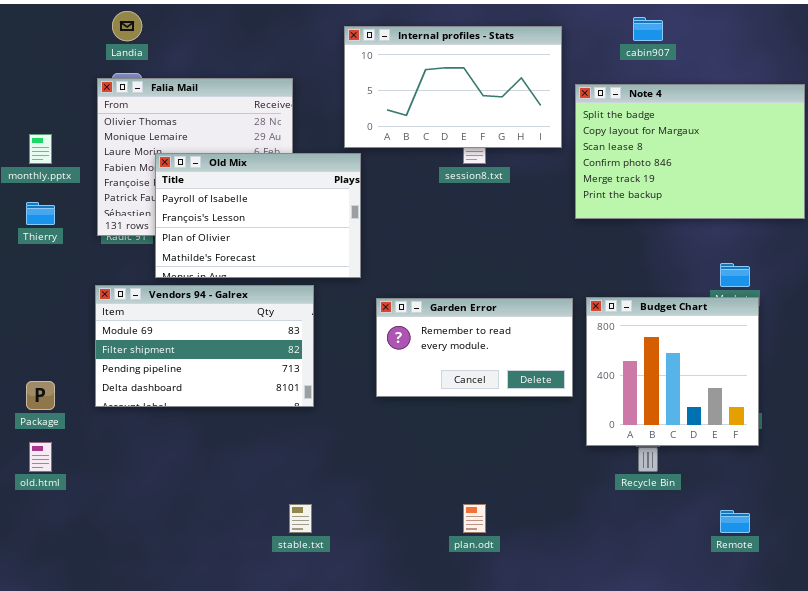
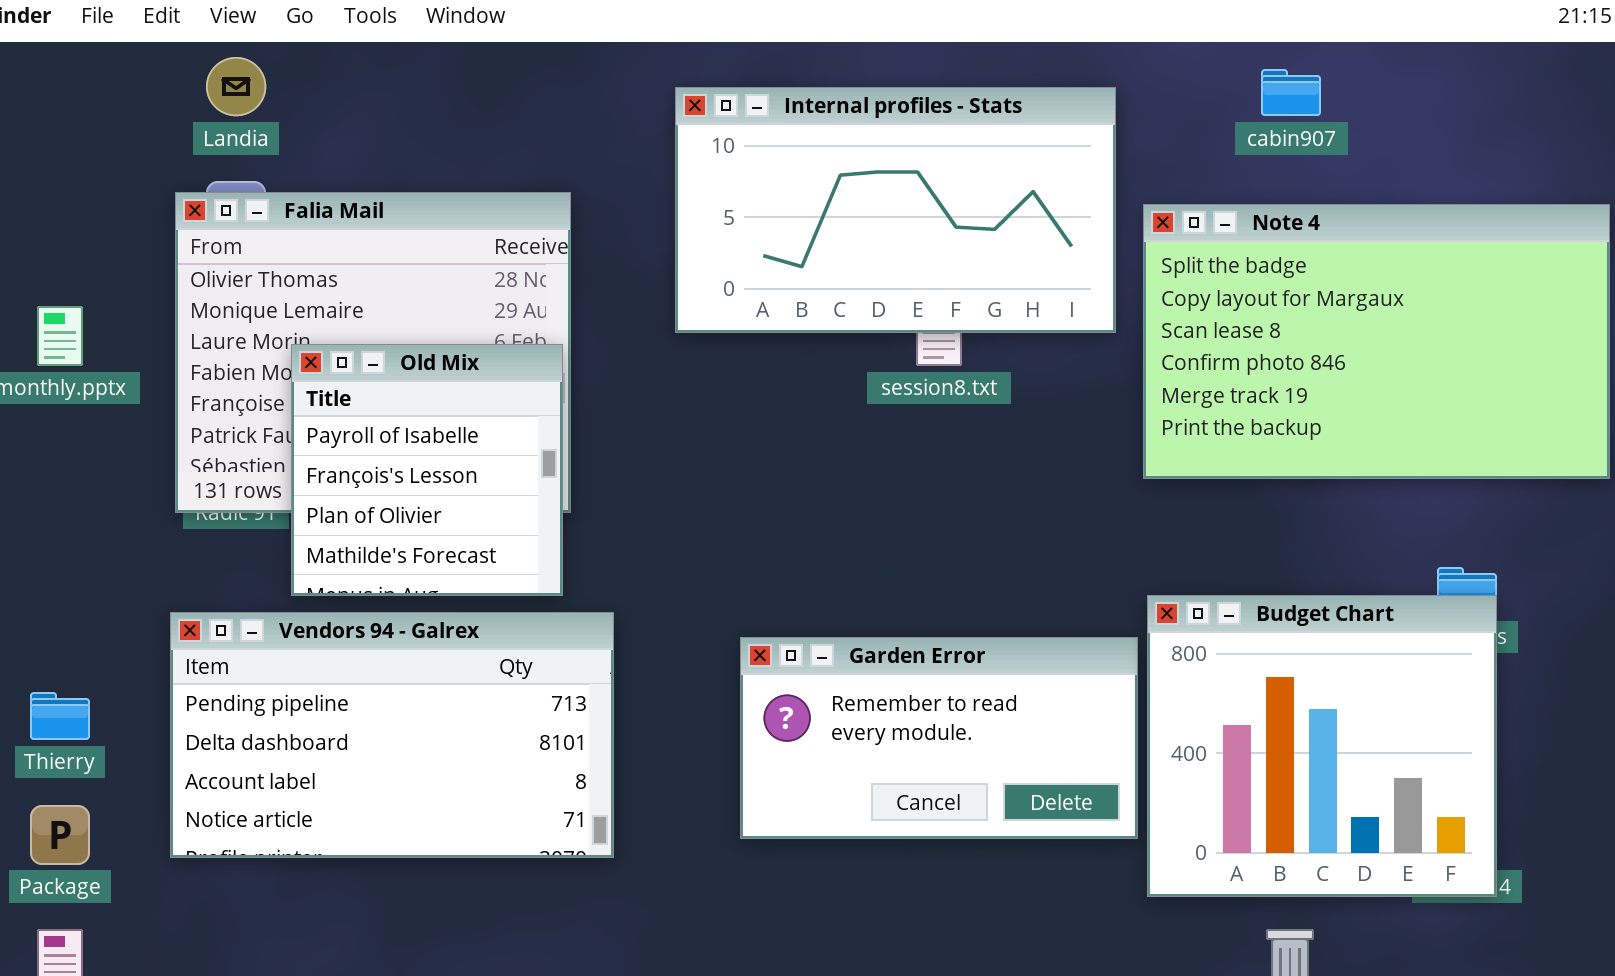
Old Mix: [155,153,361,278] -> [291,344,563,596], resized
Thierry: [26,202,55,225] -> [30,692,90,740], moved
Vendors 94 - Galrex: [95,285,314,407] -> [170,612,614,858], scrolled down 2 rows
Budget Chart: [586,297,759,446] -> [1147,595,1497,897], moved

